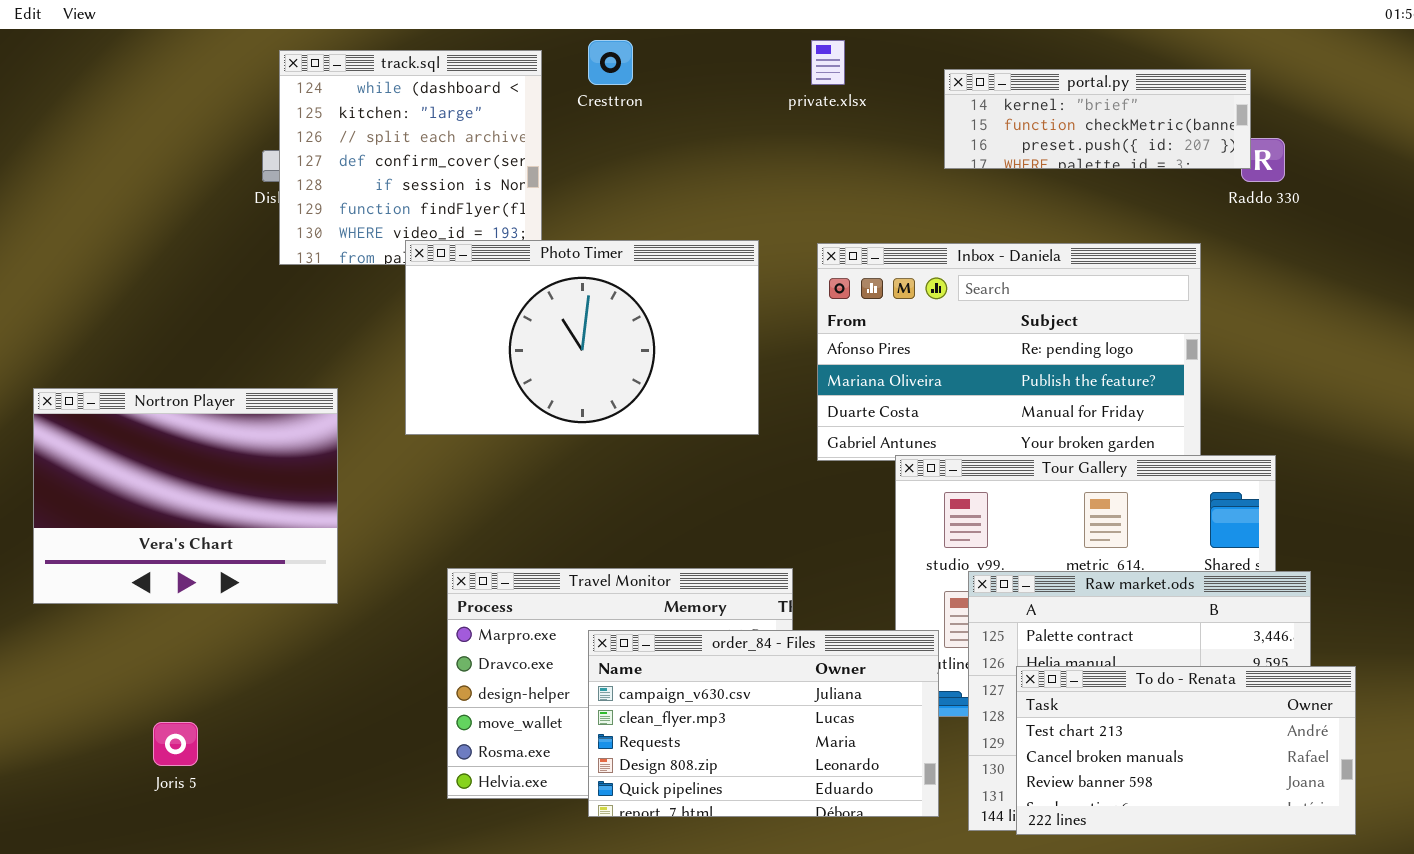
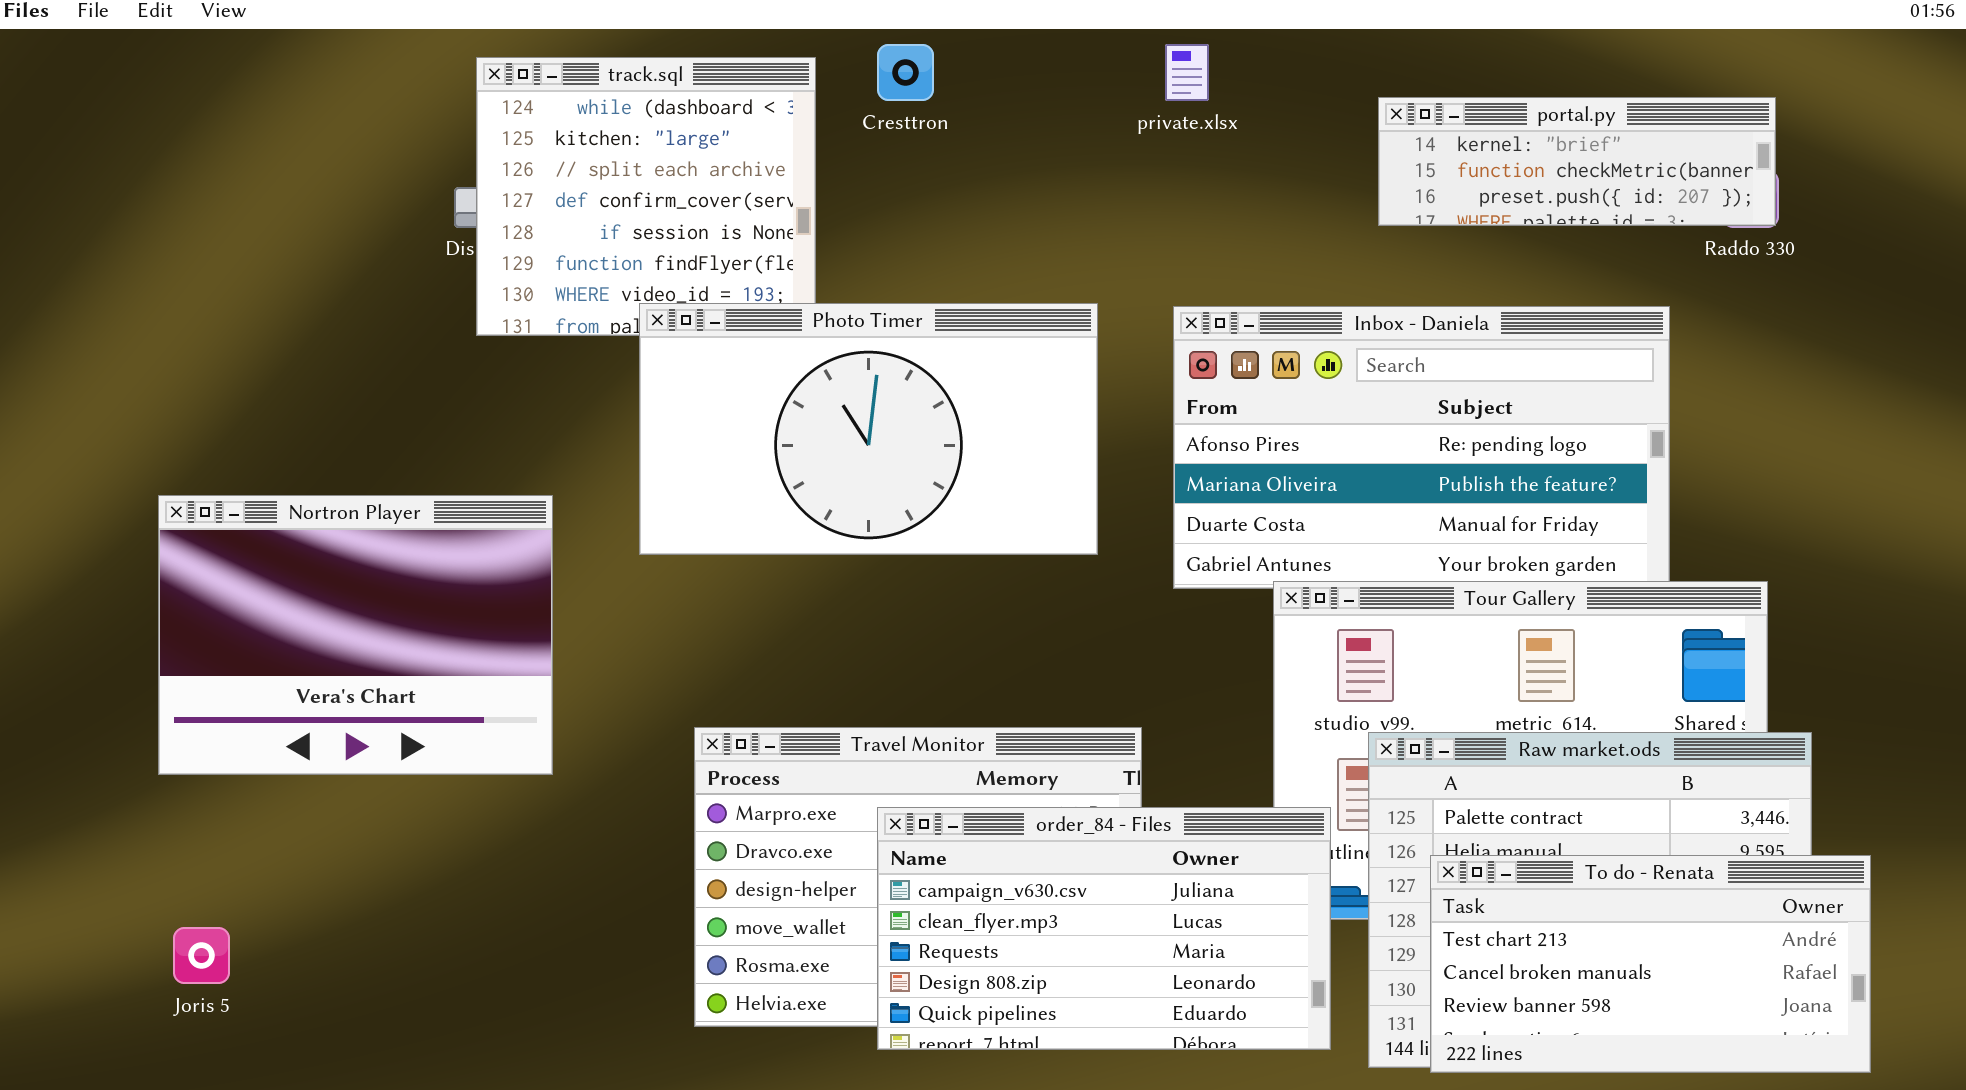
portal.py: [944,69,1251,169] -> [1378,97,1776,226], moved
Joris 5: [153,722,198,766] -> [173,927,230,984], moved

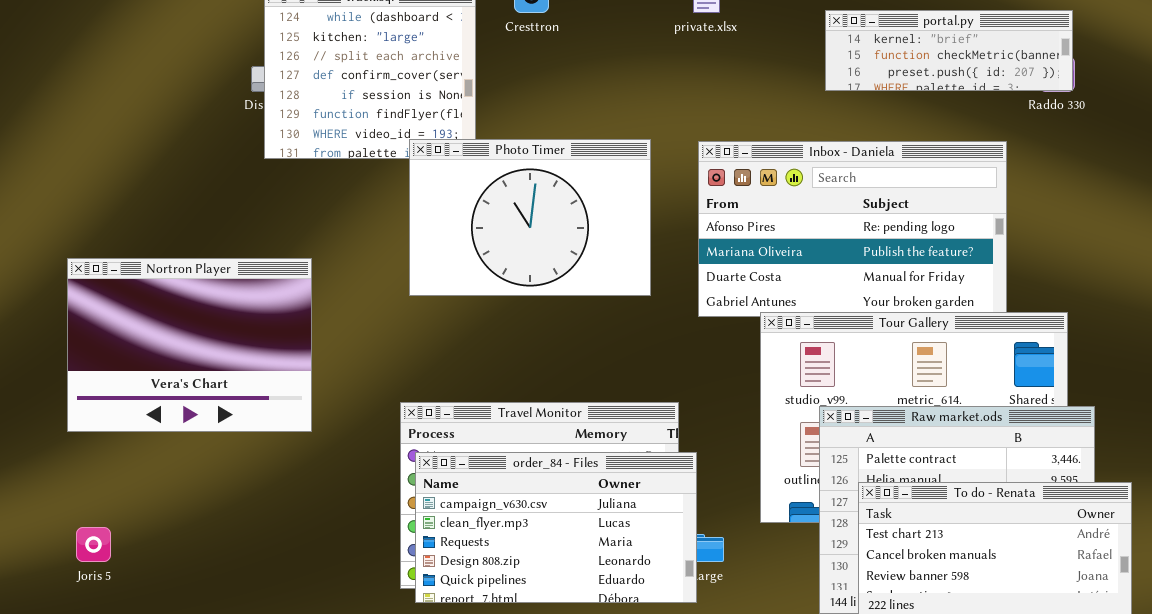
Photo Timer: [639,303,1098,555] -> [409,139,651,296], resized
order_84 - Files: [877,807,1331,1050] -> [415,452,697,603], moved

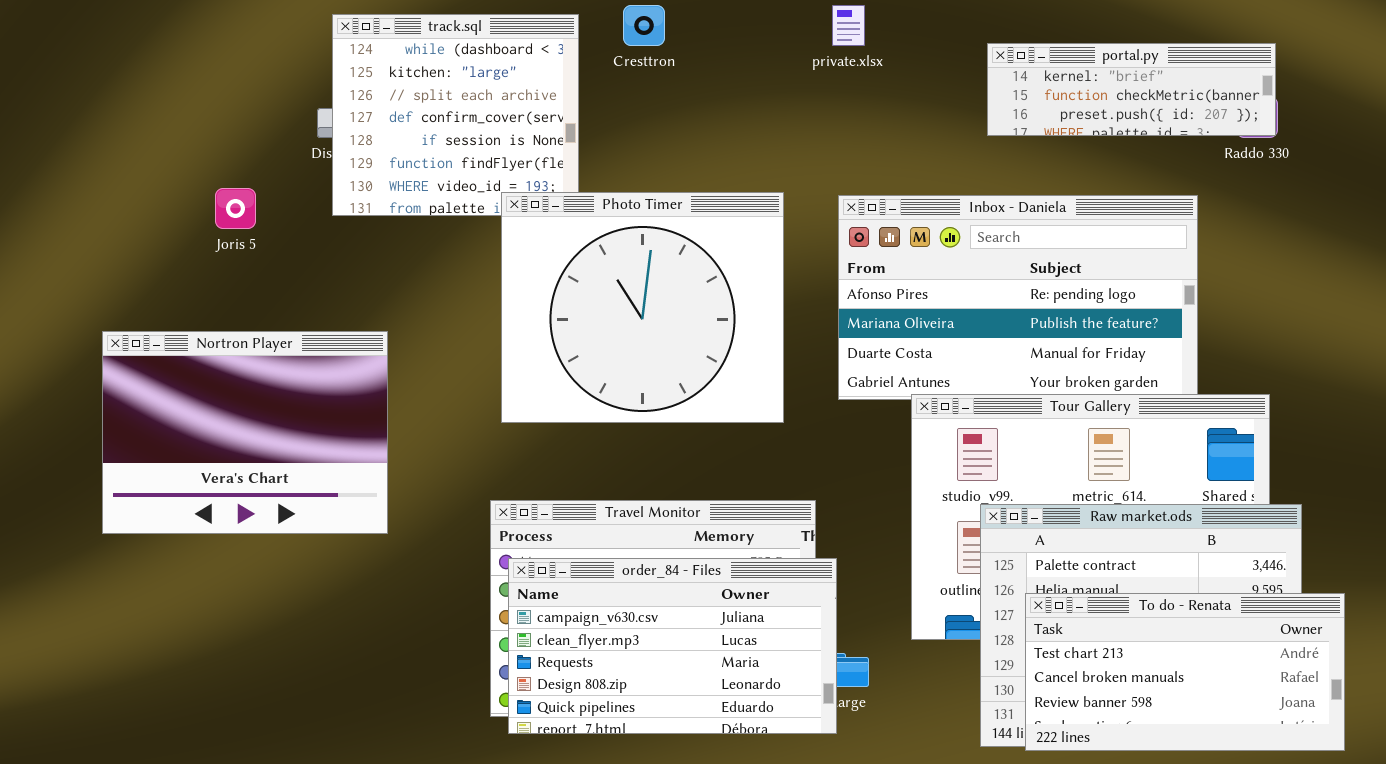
Photo Timer: [409,139,651,296] -> [501,192,784,423], resized
Joris 5: [76,527,111,562] -> [215,188,256,229], moved

